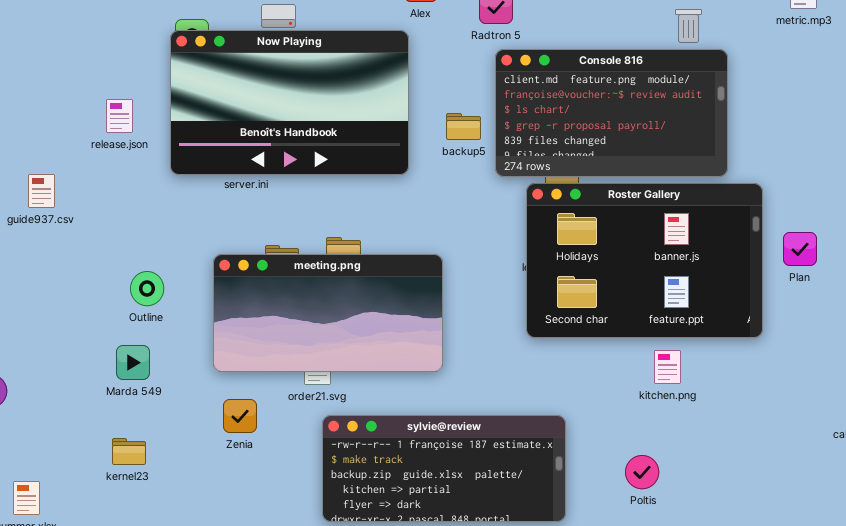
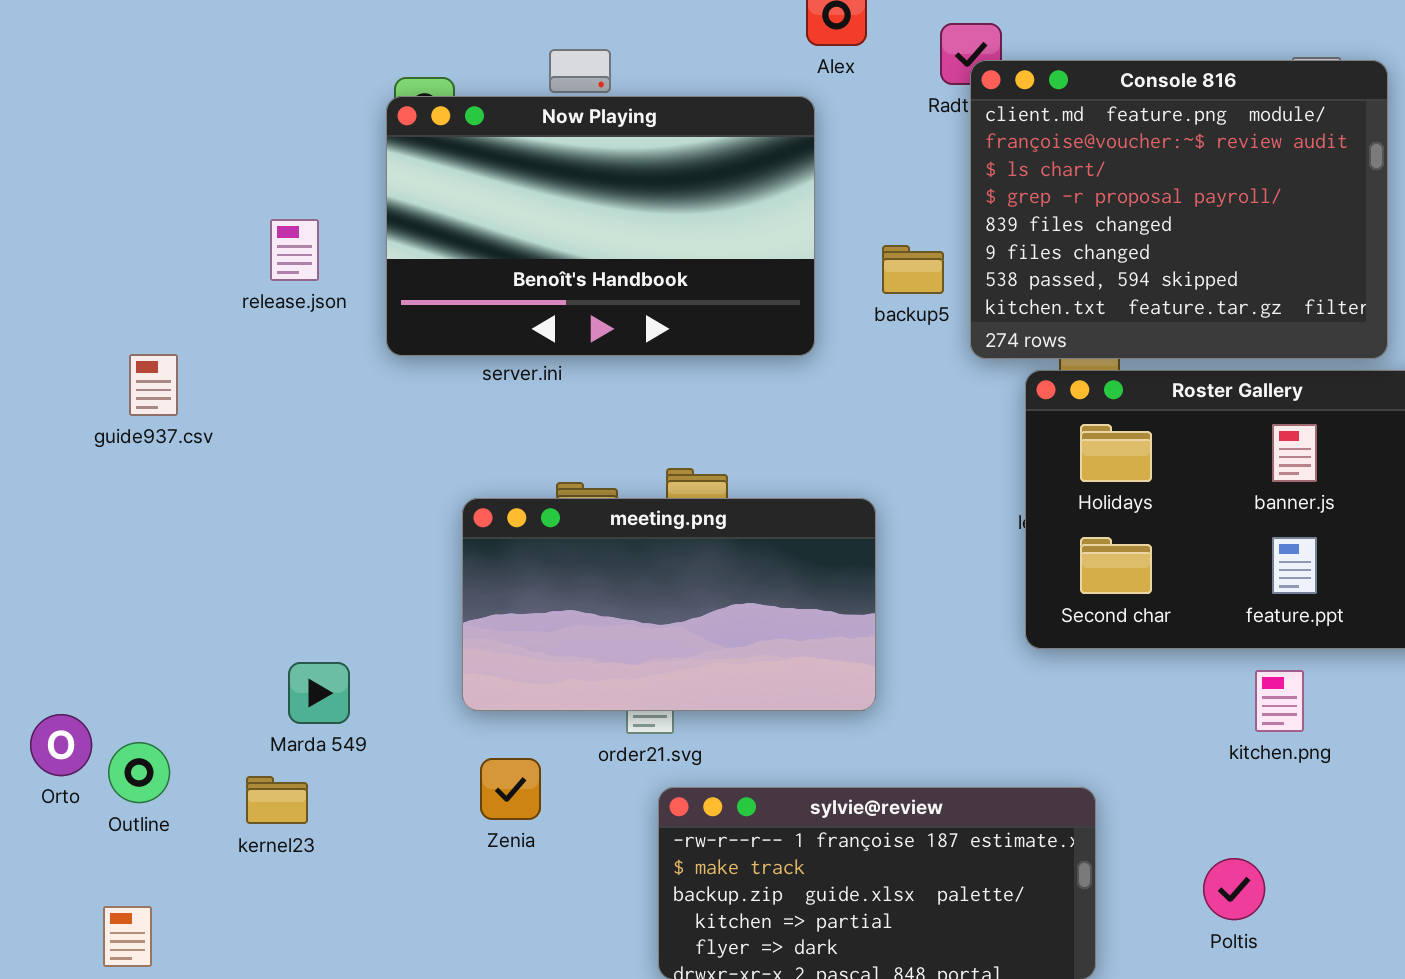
Console 816: [495,49,728,177] -> [970,60,1388,359], resized
Outline: [130,271,164,306] -> [108,742,170,803], moved
kernel23: [112,438,146,465] -> [246,776,308,824], moved

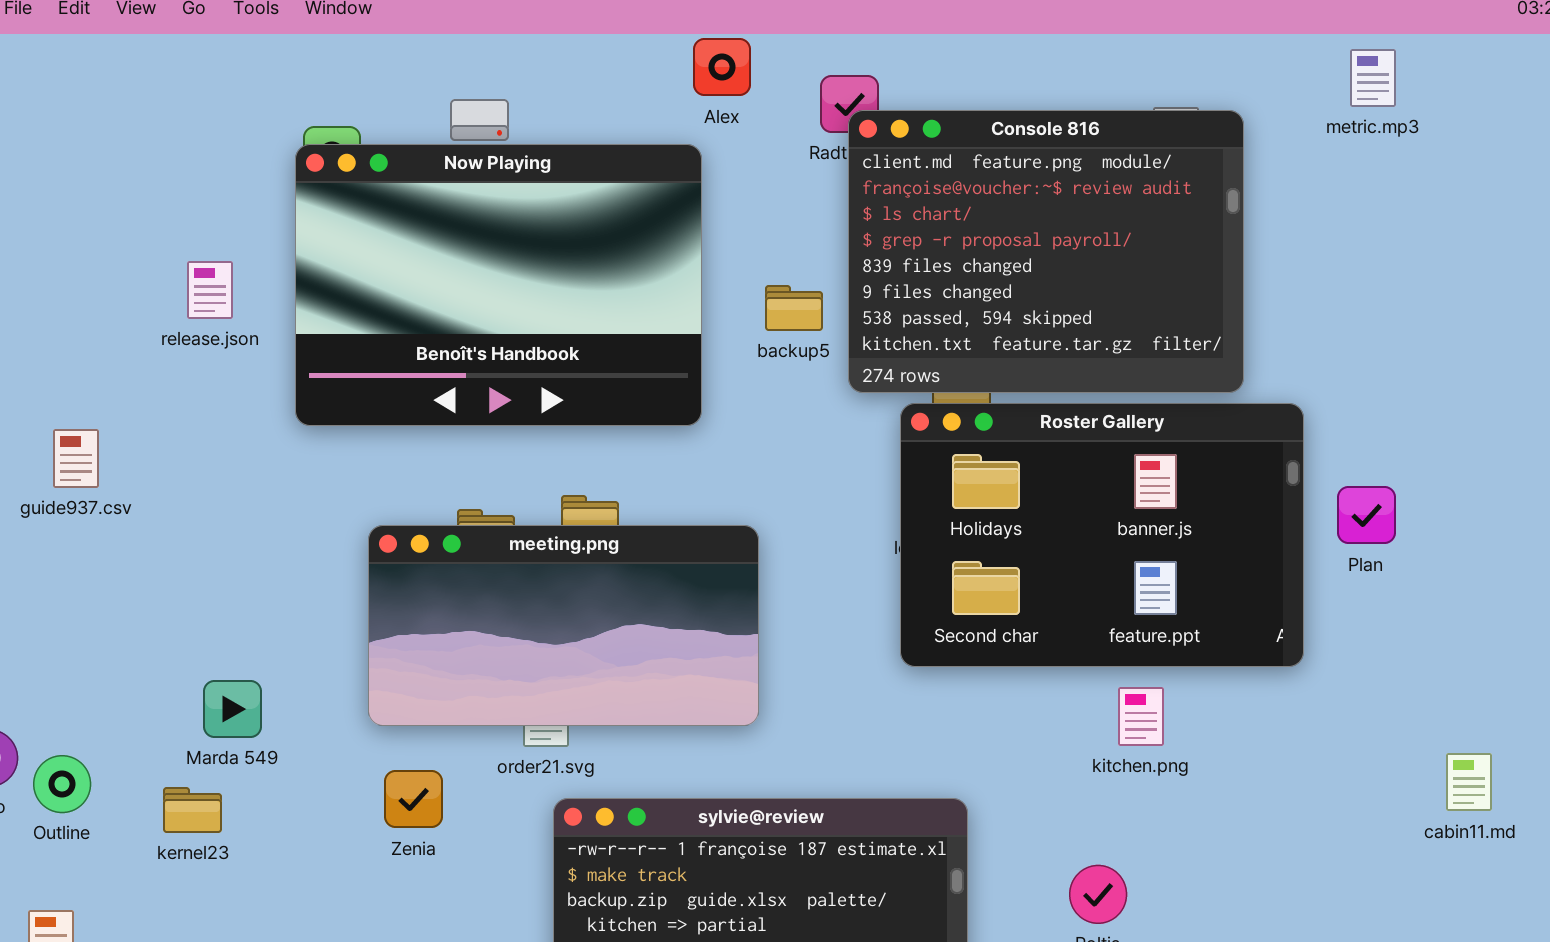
Now Playing: [386,96,815,356] -> [295,144,702,426], resized
guide937.csv: [129,354,178,416] -> [53,429,99,488], moved

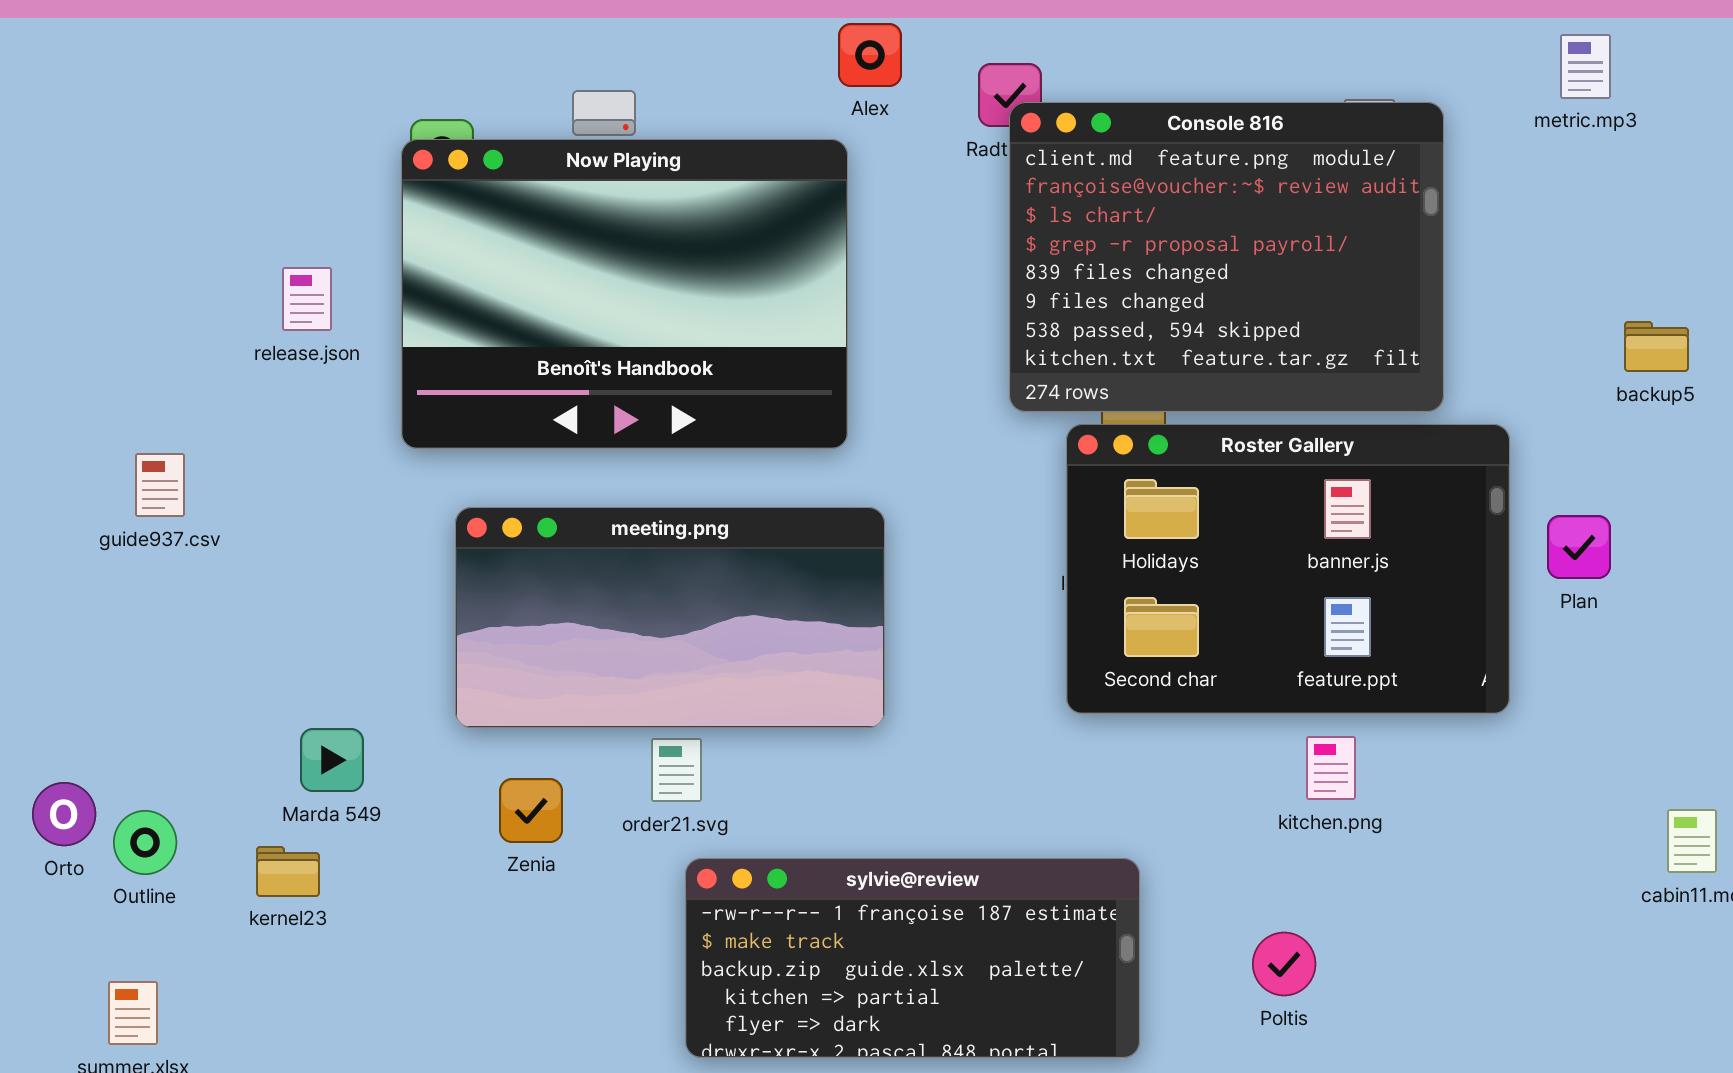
backup5: [765,285,823,331] -> [1624,321,1689,372], moved
meeting.png: [368,525,759,726] -> [455,507,885,728], moved
Zenia: [384,770,443,828] -> [499,778,563,843], moved

